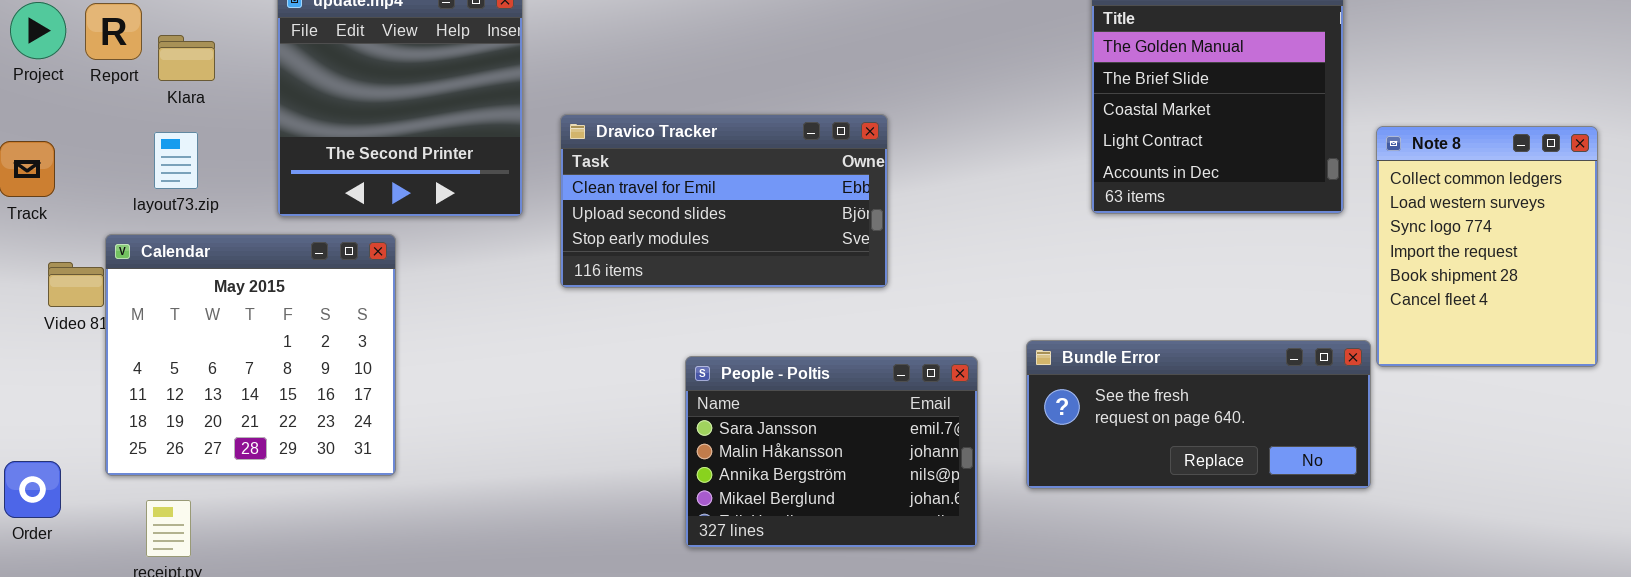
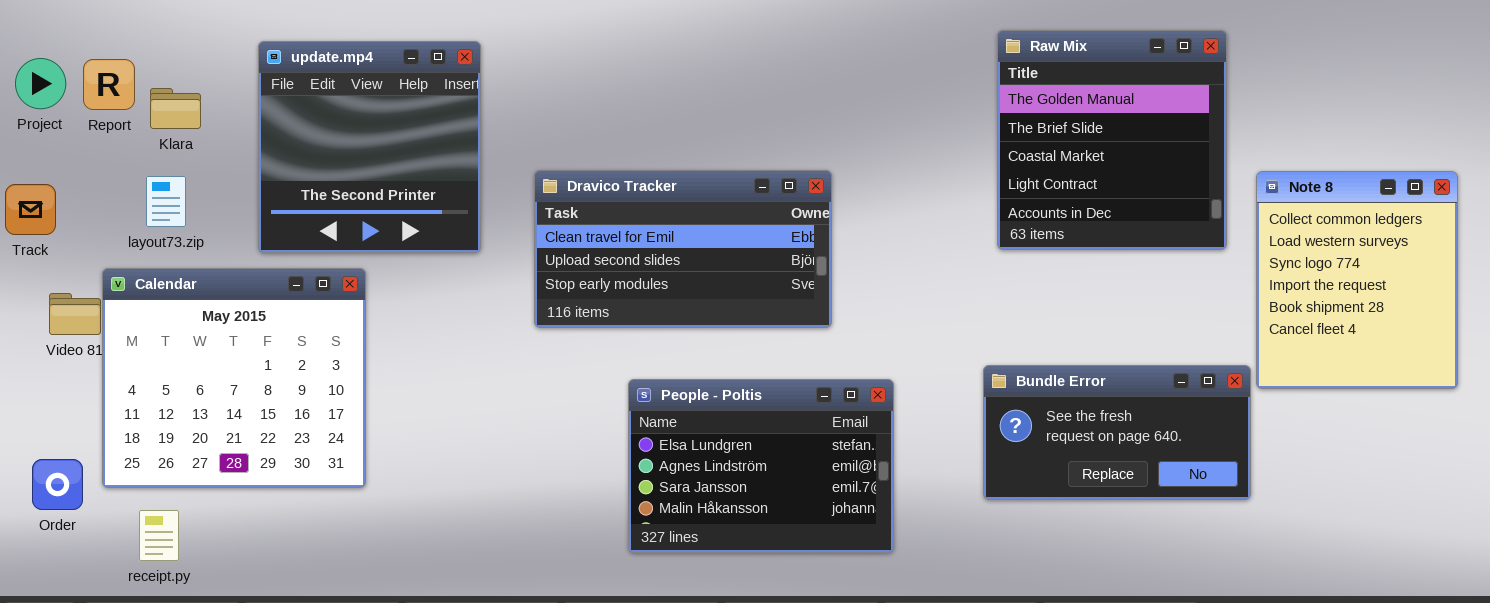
Dravico Tracker: [560,114,888,288] -> [534,170,832,328], moved
Bundle Error: [1026,340,1371,489] -> [983,365,1251,500], resized
People - Poltis: [685,356,978,548] -> [628,379,894,553], scrolled up 2 rows
Order: [4,461,61,518] -> [32,459,83,510], moved

